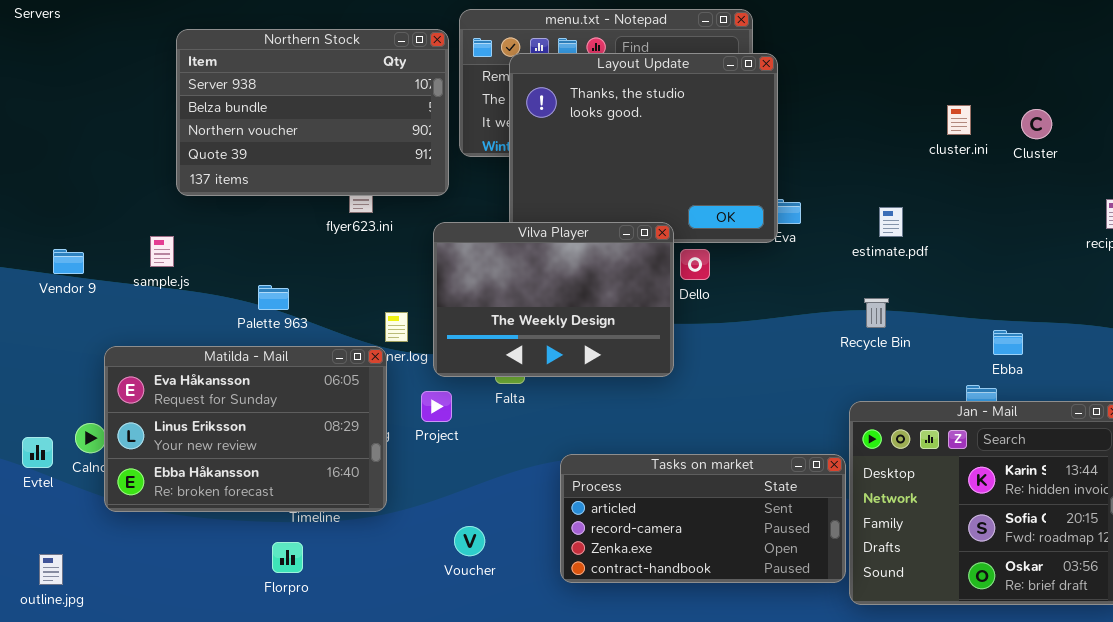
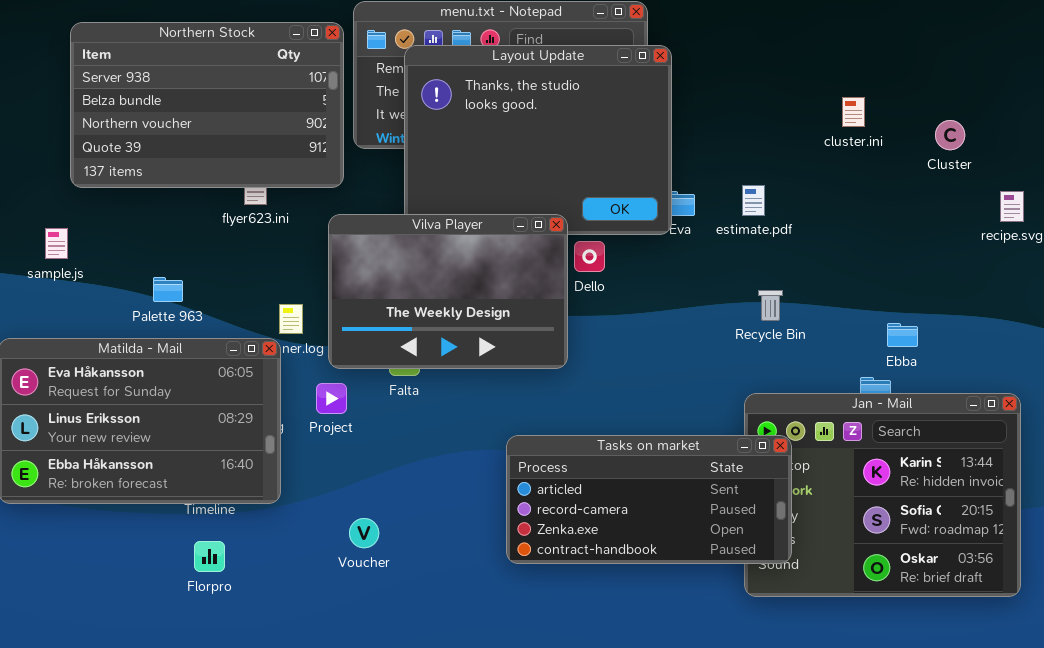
Cluster: [1021,109,1052,139] -> [935,120,965,150], moved
estimate.pdf: [879,207,903,237] -> [742,185,765,216], moved
Tasks on market: [560,454,846,583] -> [506,435,792,564], moved
Florpro: [272,542,303,573] -> [194,541,225,572], moved

